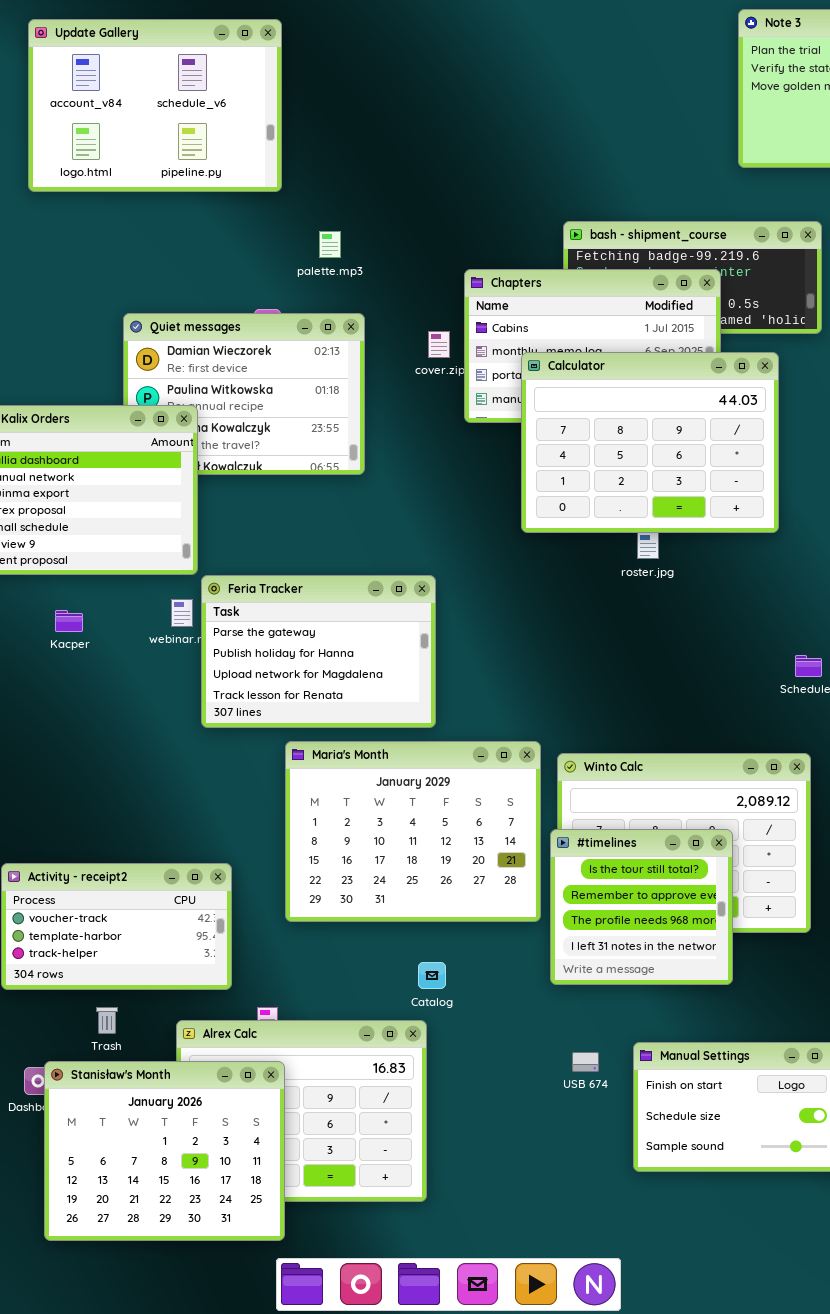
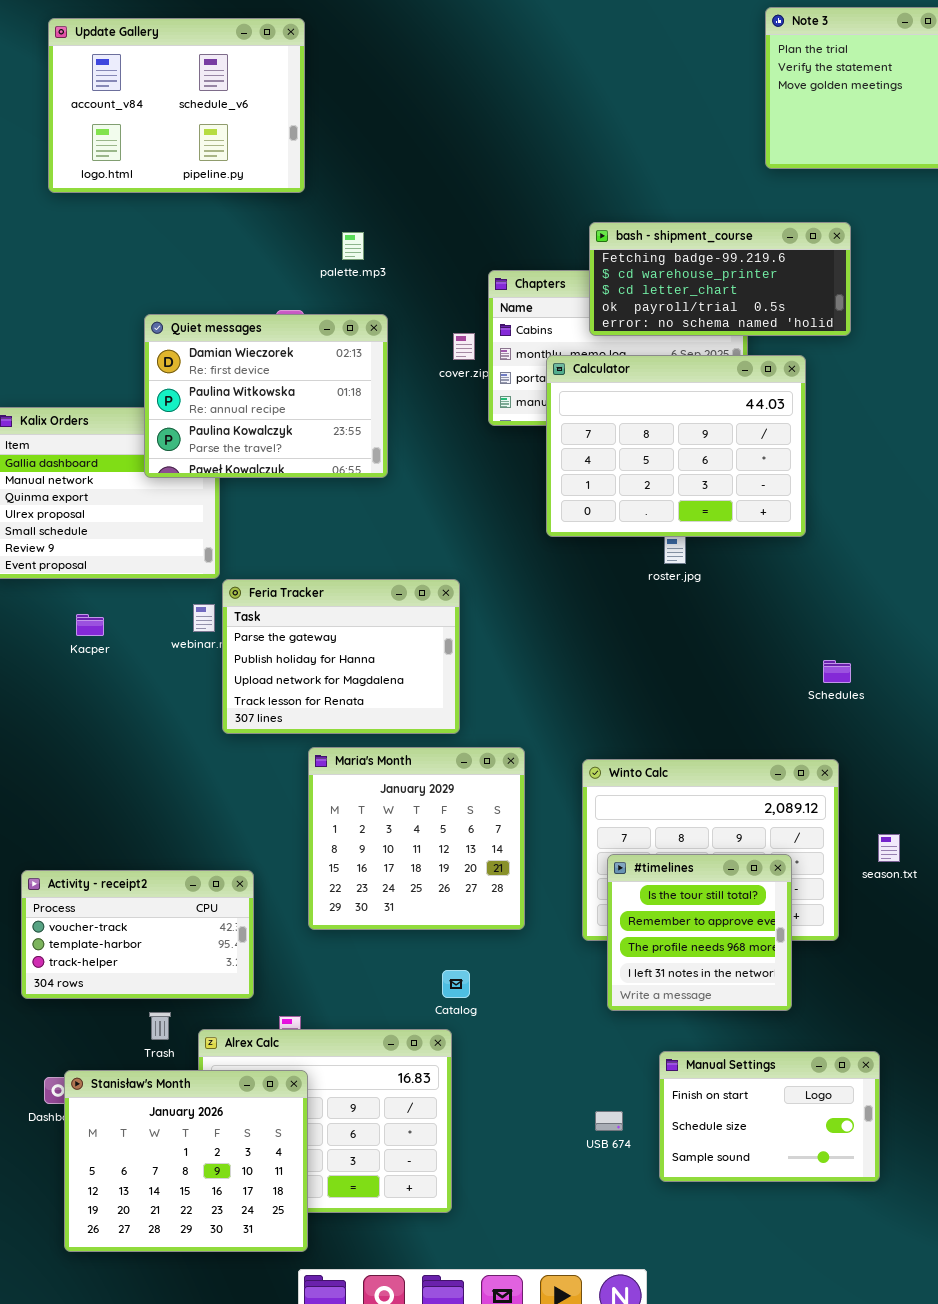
bash - shipment_course: [563,221,822,334] -> [589,222,851,336], raised
Quiet messages: [123,313,365,475] -> [144,314,388,478], raised
Maria's Month: [285,741,541,922] -> [308,747,525,930], resized
#timelines: [550,829,733,985] -> [607,854,792,1011], moved
Trash: [96,1007,118,1034] -> [149,1012,171,1040], moved
USB 674: [572,1052,599,1072] -> [595,1111,623,1131], moved

